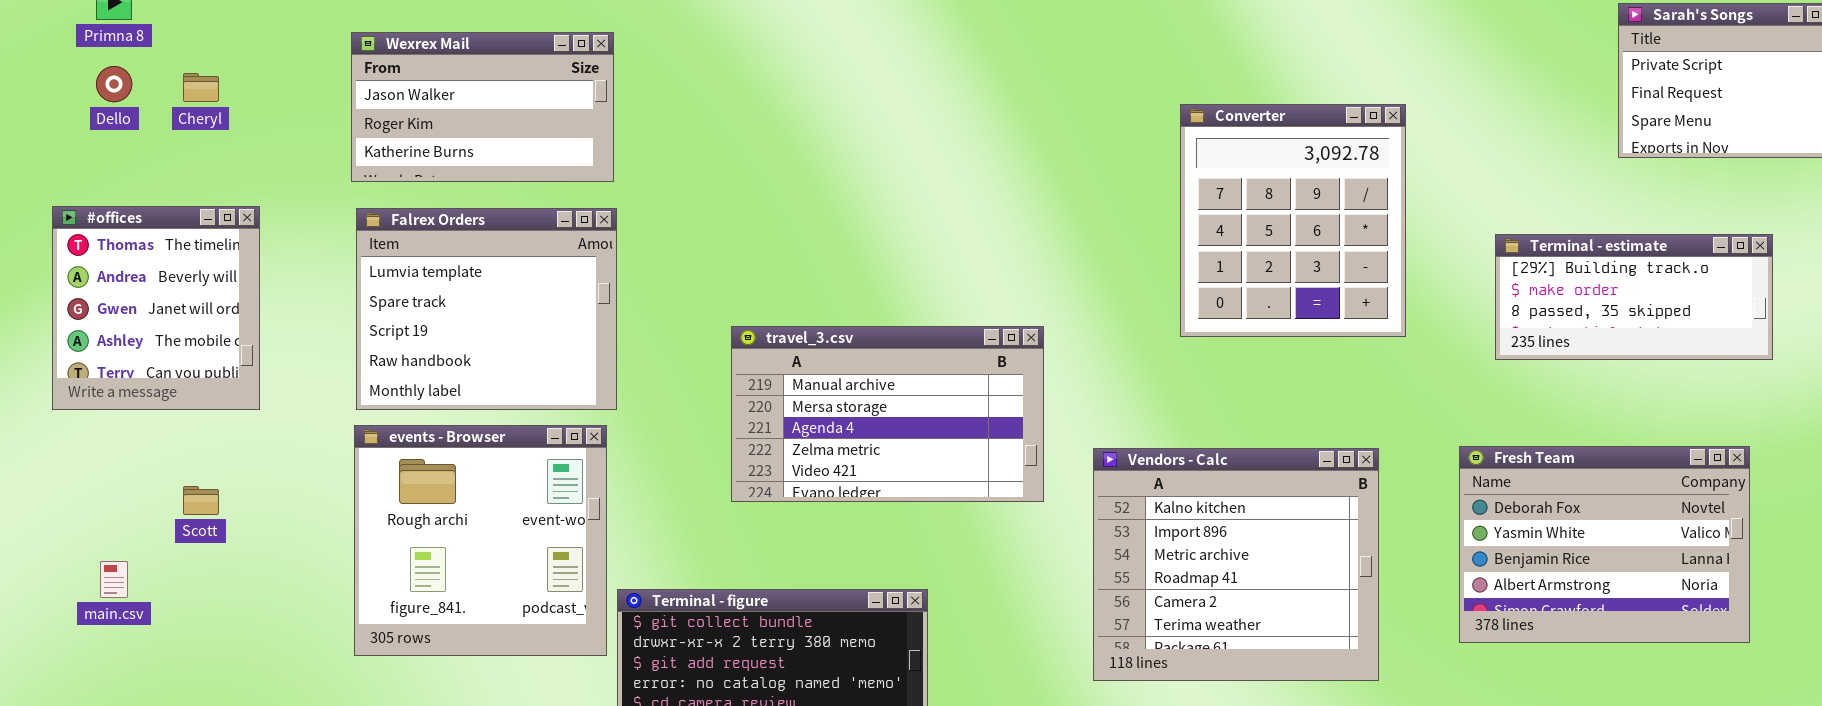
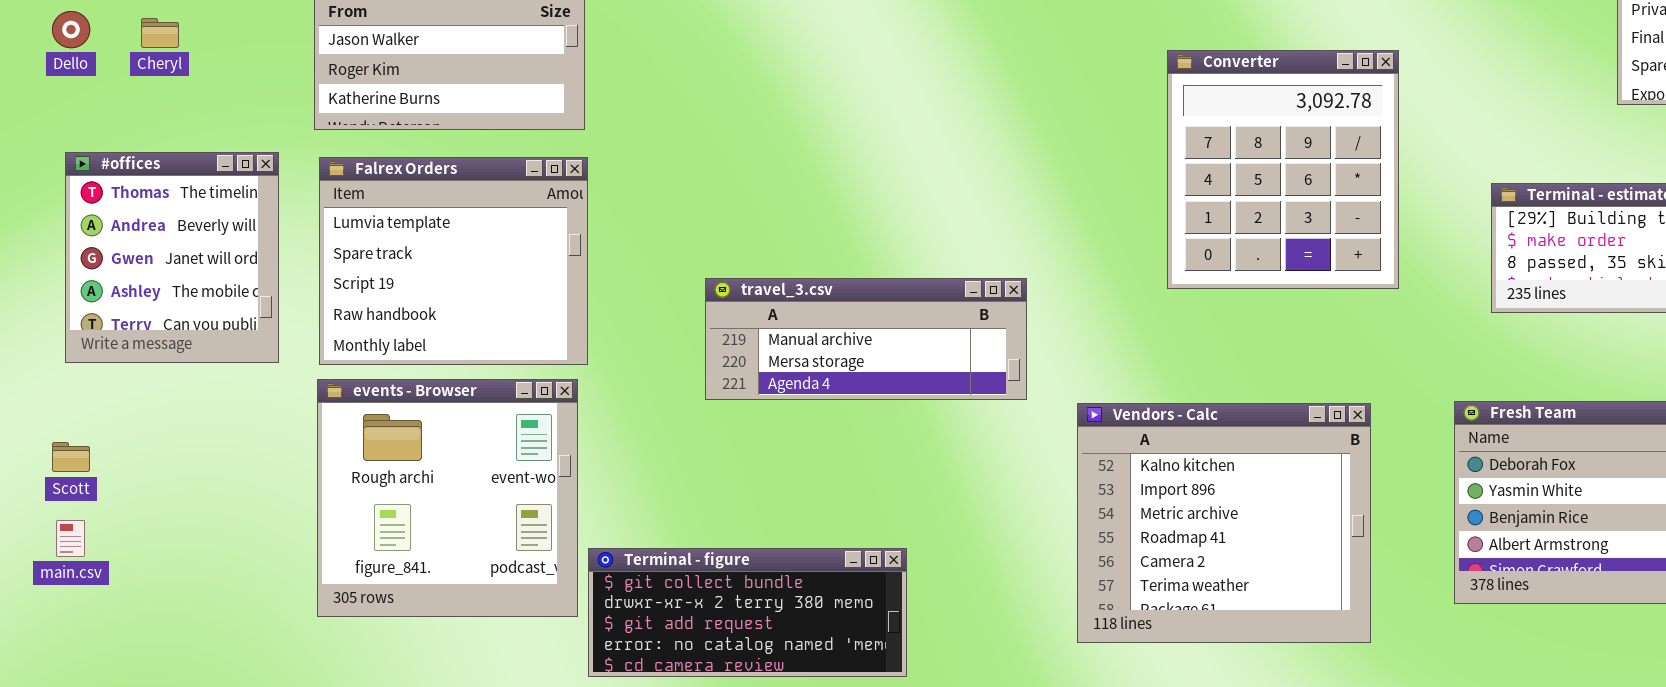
#offices: [52,206,260,410] -> [65,152,279,363], moved
travel_3.csv: [731,326,1044,502] -> [705,278,1027,400], resized
Scott: [183,486,219,515] -> [52,442,90,472], moved

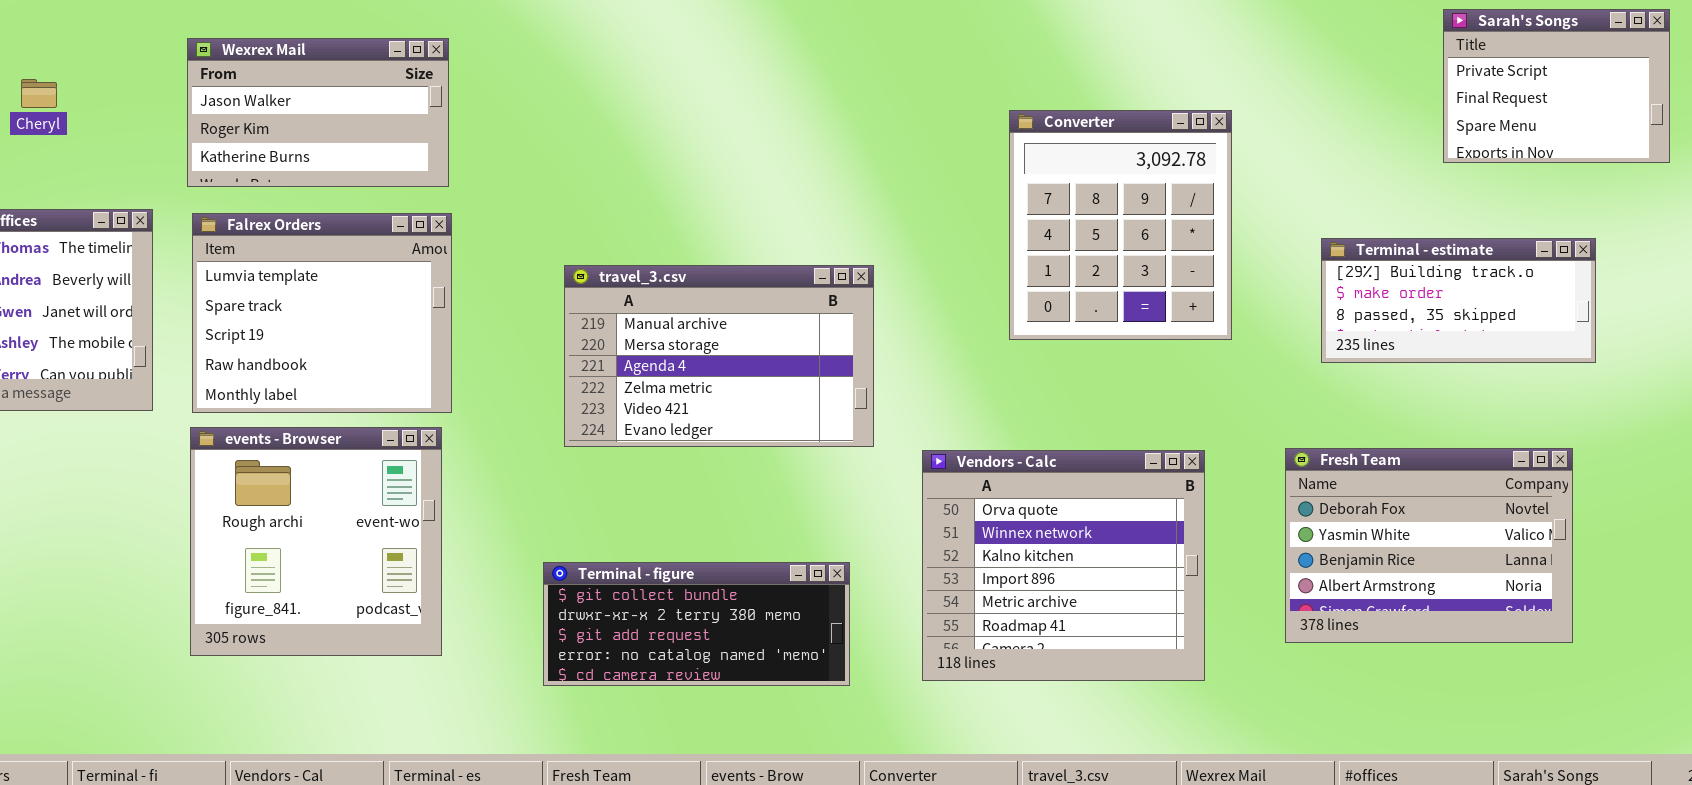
travel_3.csv: [705,278,1027,400] -> [564,265,874,447], resized
Vendors - Calc: [1077,403,1371,643] -> [922,450,1205,681], scrolled up 2 rows
Terminal - figure: [588,548,907,677] -> [543,562,850,686], moved

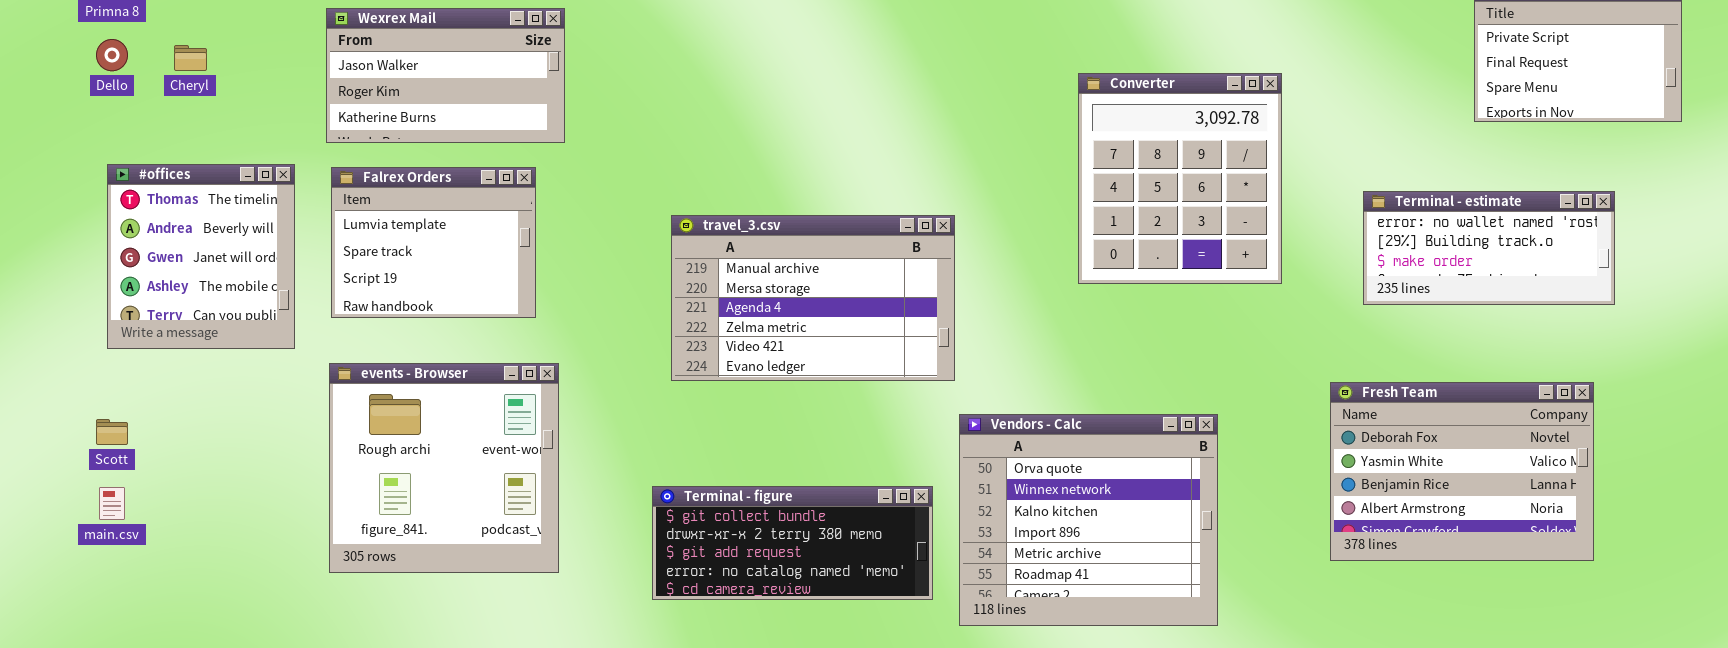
Falrex Orders: [192,213,452,413] -> [331,167,536,318], resized
Terminal - estimate: [1321,238,1596,363] -> [1363,191,1615,305], scrolled up 1 row
Vendors - Calc: [922,450,1205,681] -> [959,414,1218,626], moved

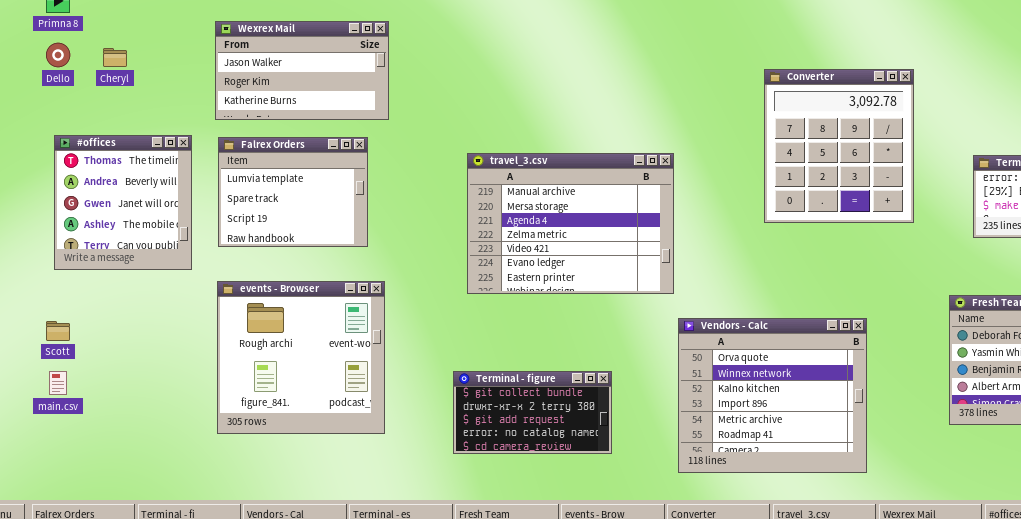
travel_3.csv: [671,215,955,381] -> [467,153,674,294], resized
Terminal - figure: [652,486,933,600] -> [453,371,612,454], resized

